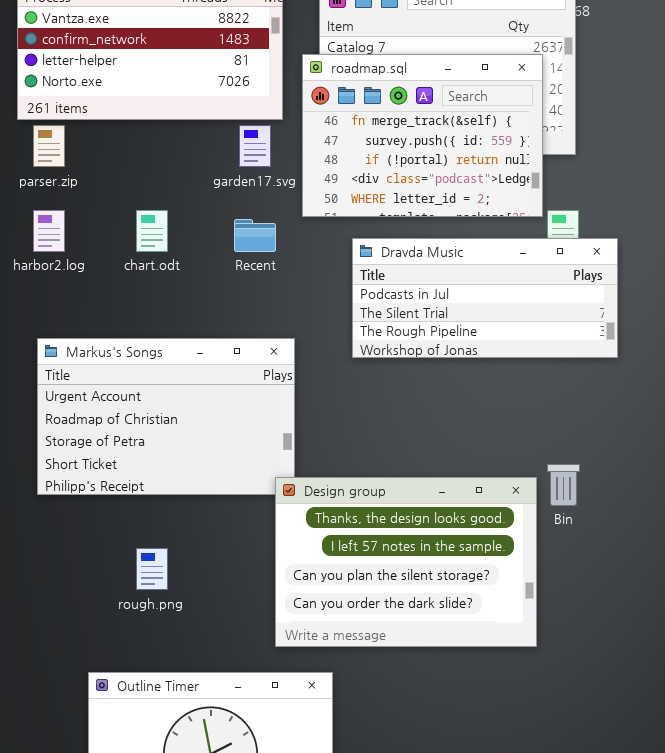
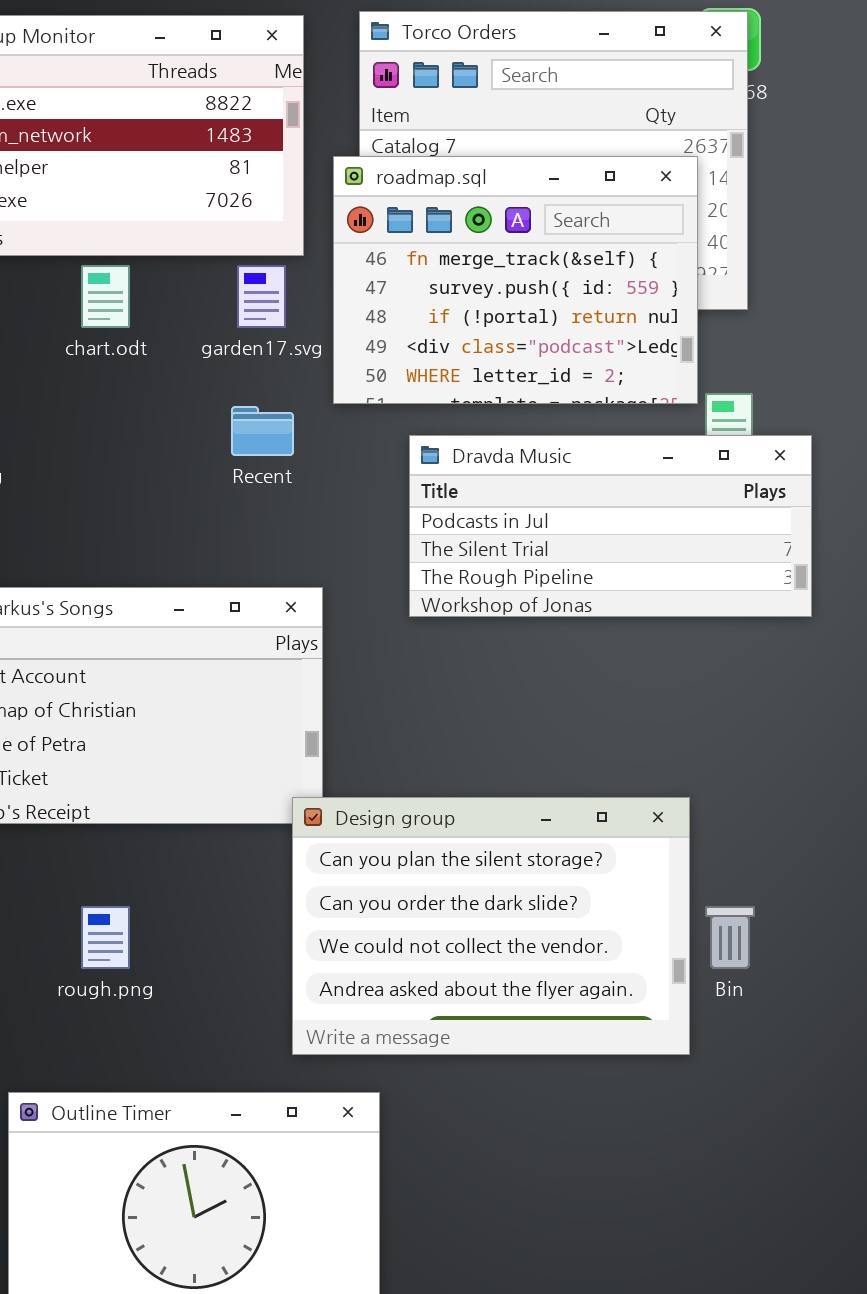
chart.odt: [136,210,168,252] -> [81,265,130,328], moved
Bin: [547,464,580,506] -> [705,906,755,969], moved
Design group: [275,477,537,647] -> [292,797,690,1055], scrolled down 2 rows

